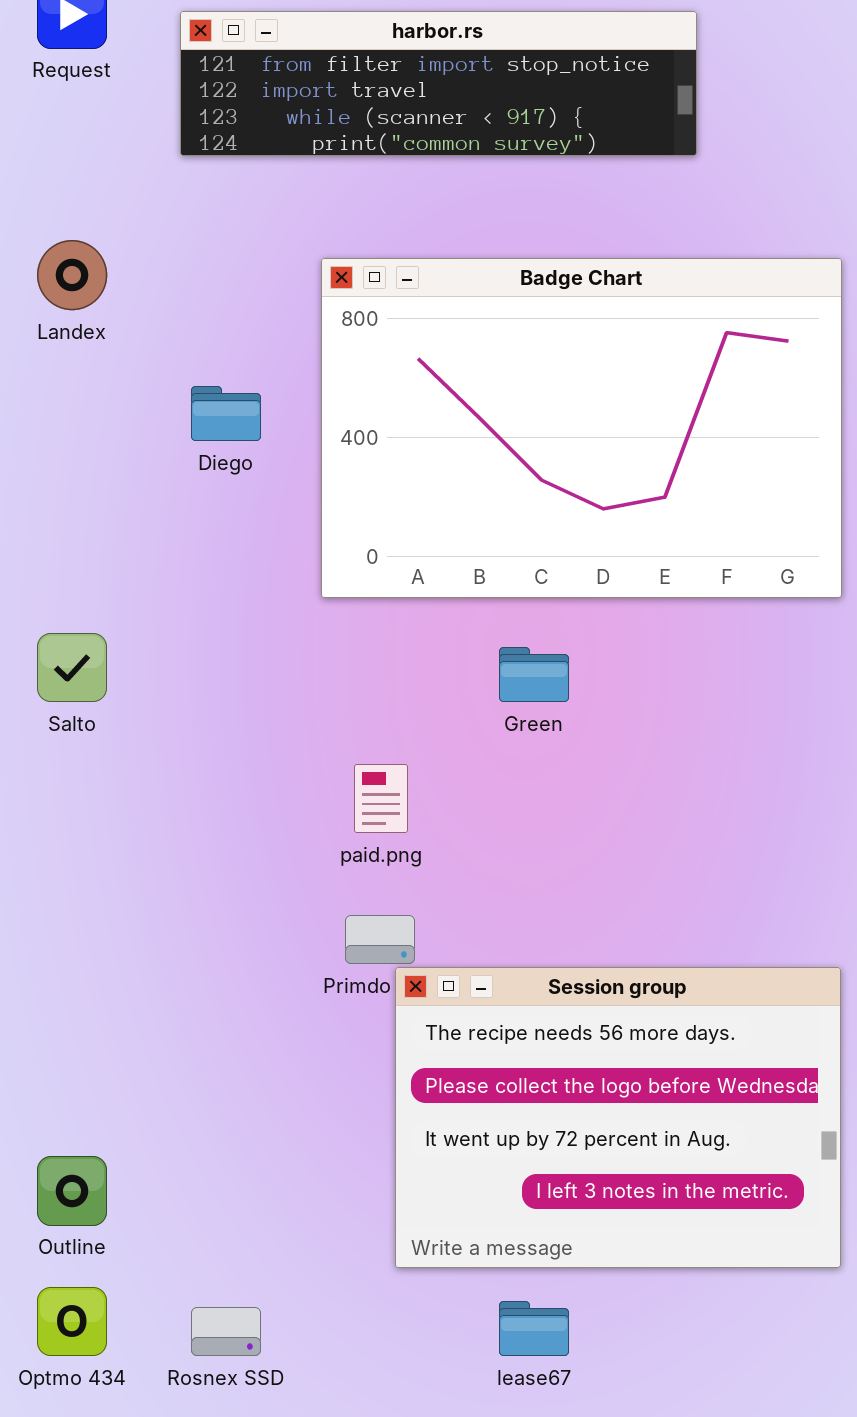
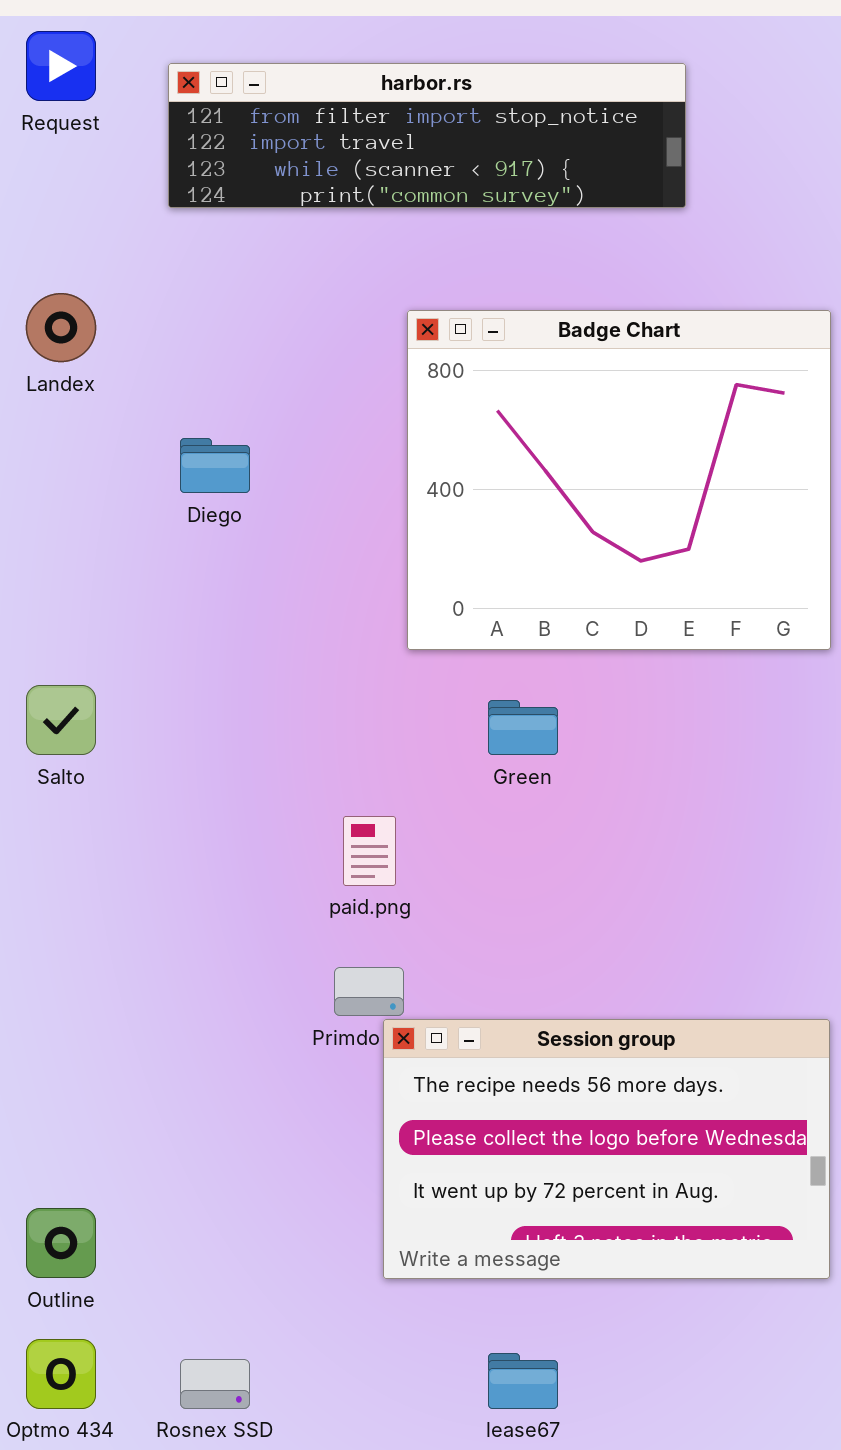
Badge Chart: [321,258,842,598] -> [407,310,831,650], resized
Session group: [395,967,841,1268] -> [383,1019,830,1279], resized

